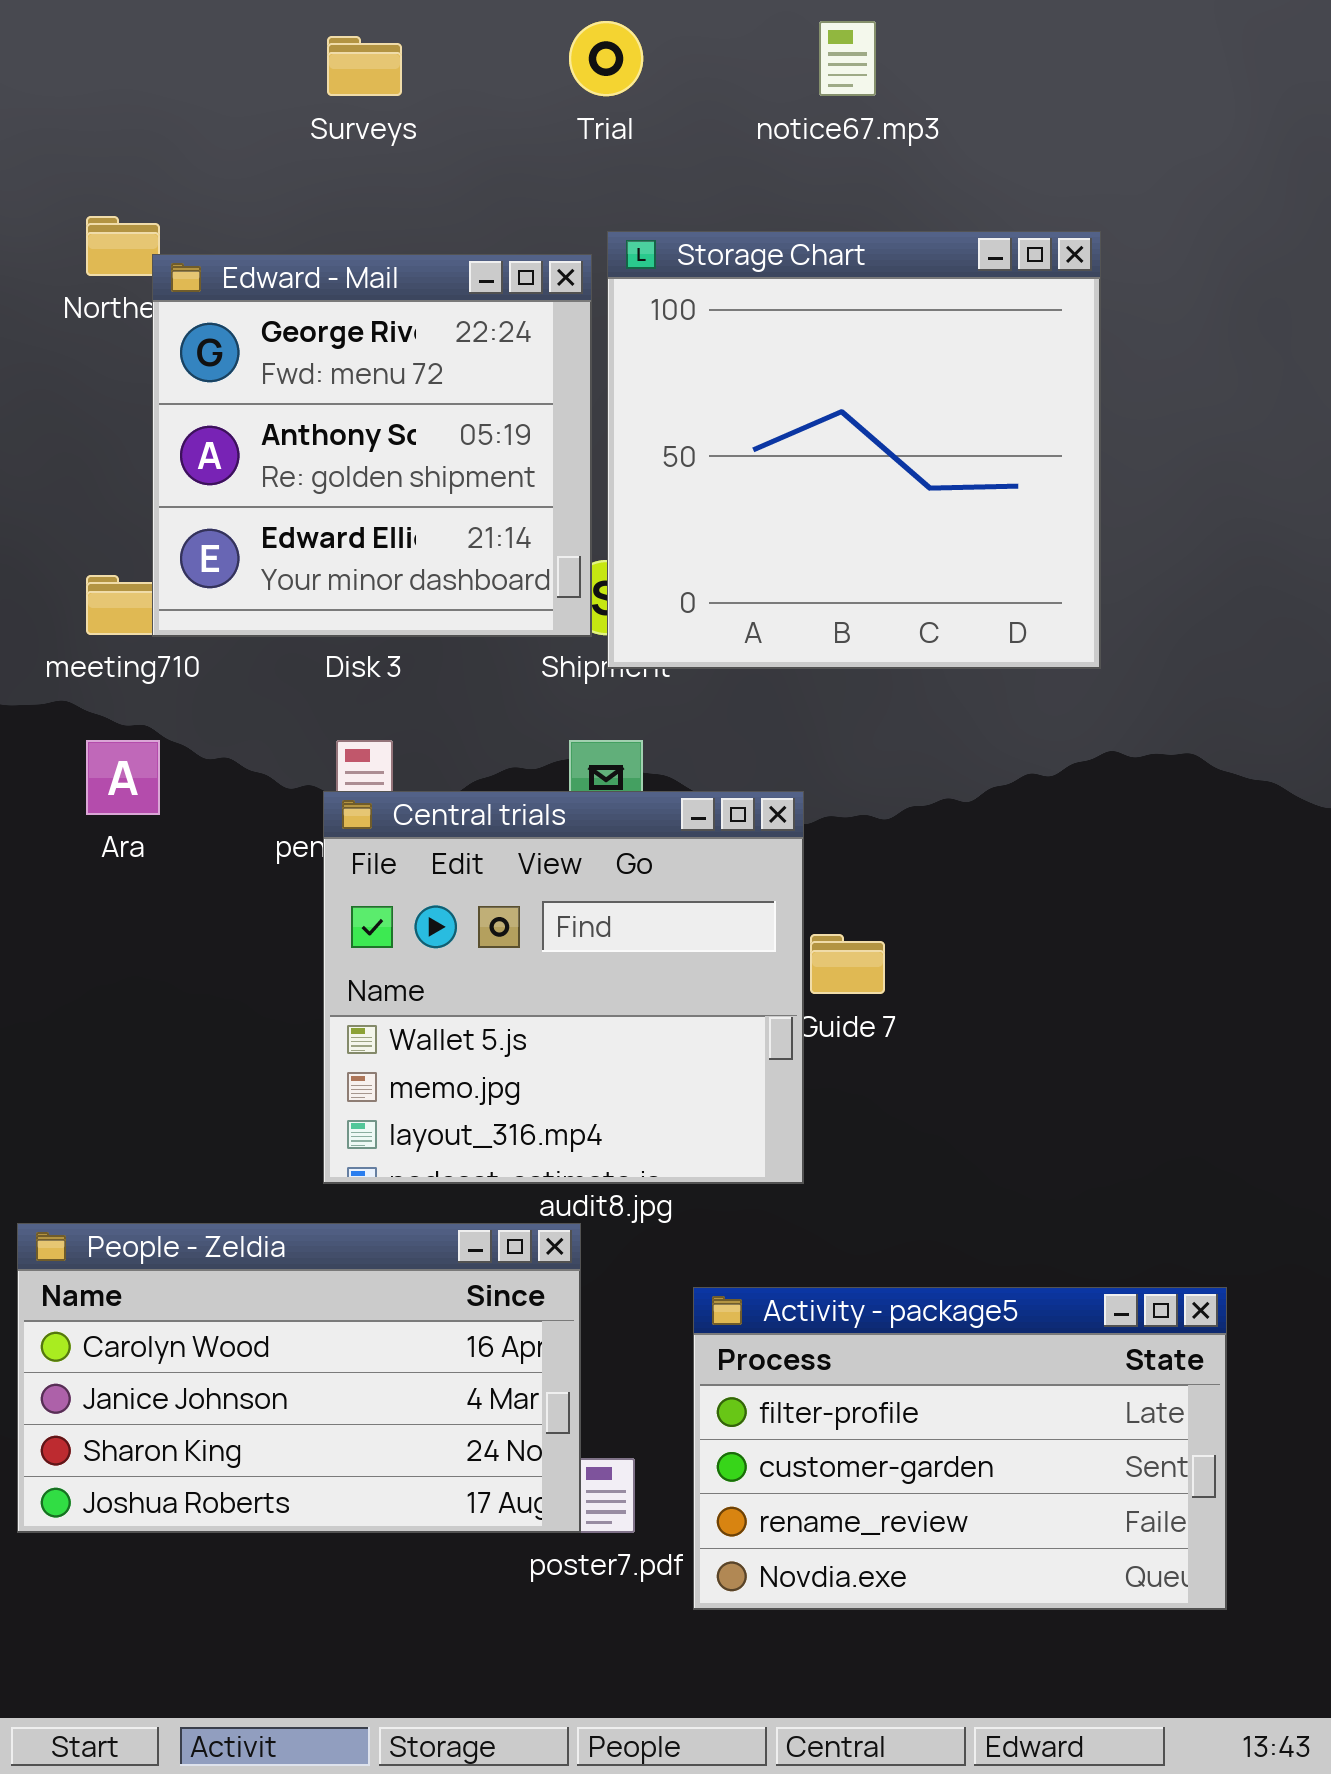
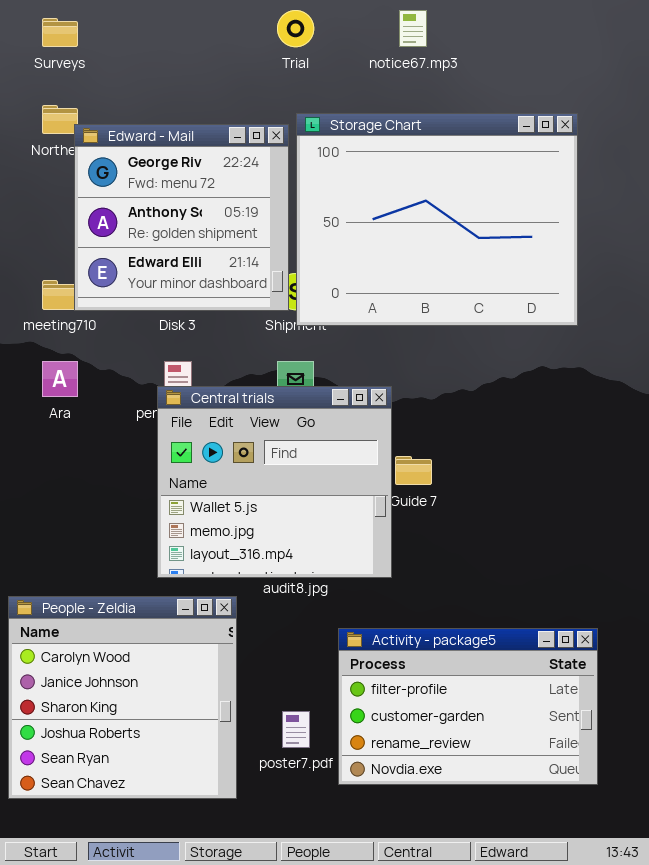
Surveys: [327,36,402,96] -> [42,18,78,47], moved
Storage Chart: [607,231,1101,669] -> [296,113,578,326], resized
People - Zeldia: [17,1223,581,1533] -> [8,596,237,799], resized

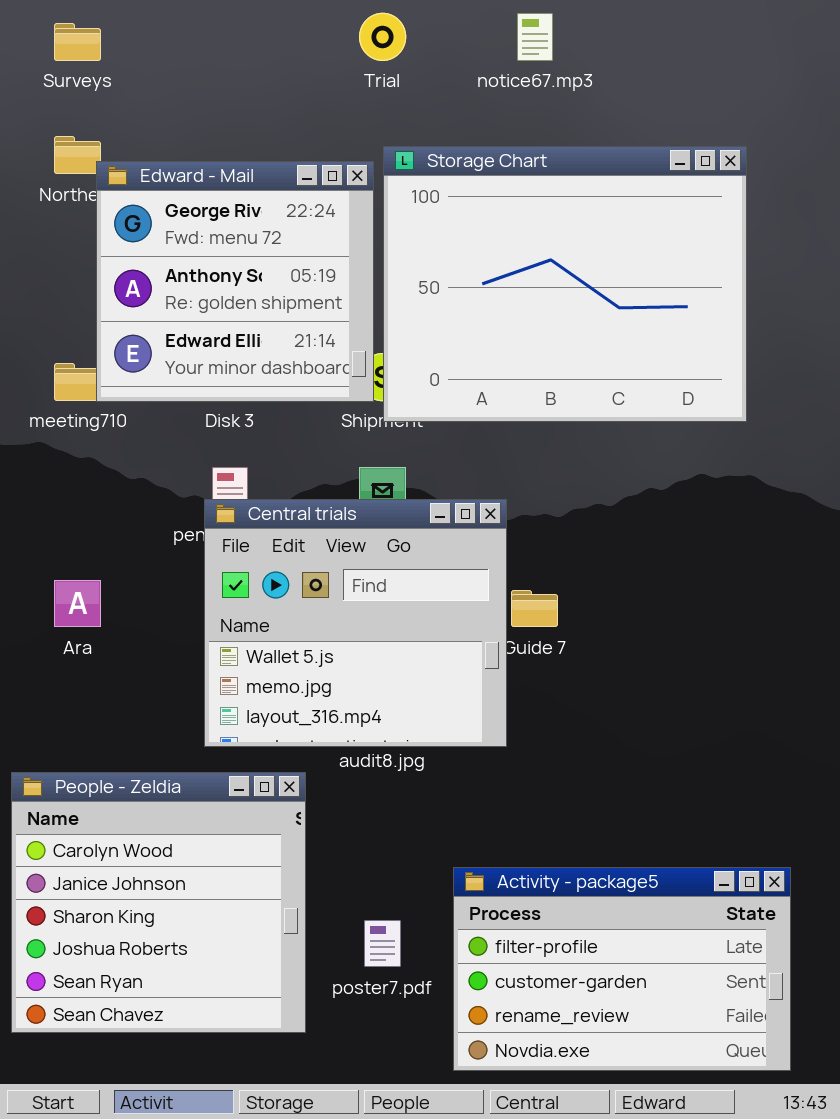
Ara: [42,361,78,397] -> [54,580,101,627], moved
Activity - package5: [338,628,598,785] -> [453,867,791,1071], moved

